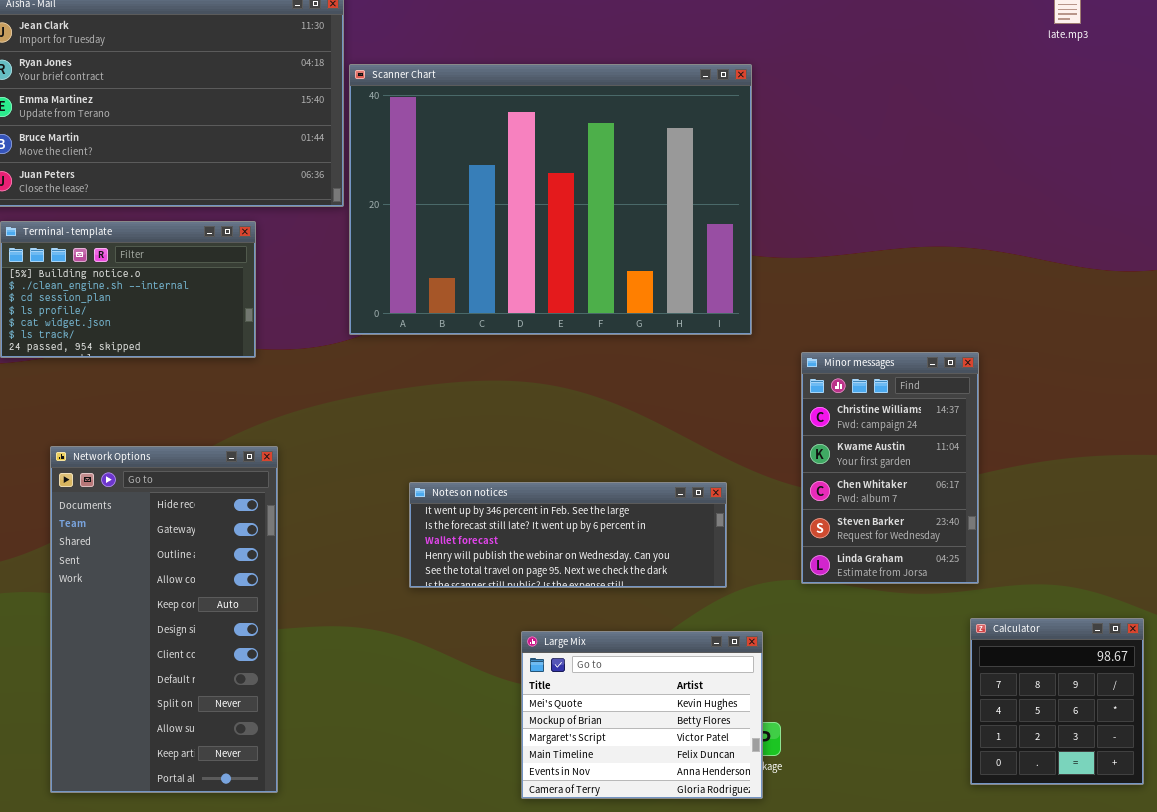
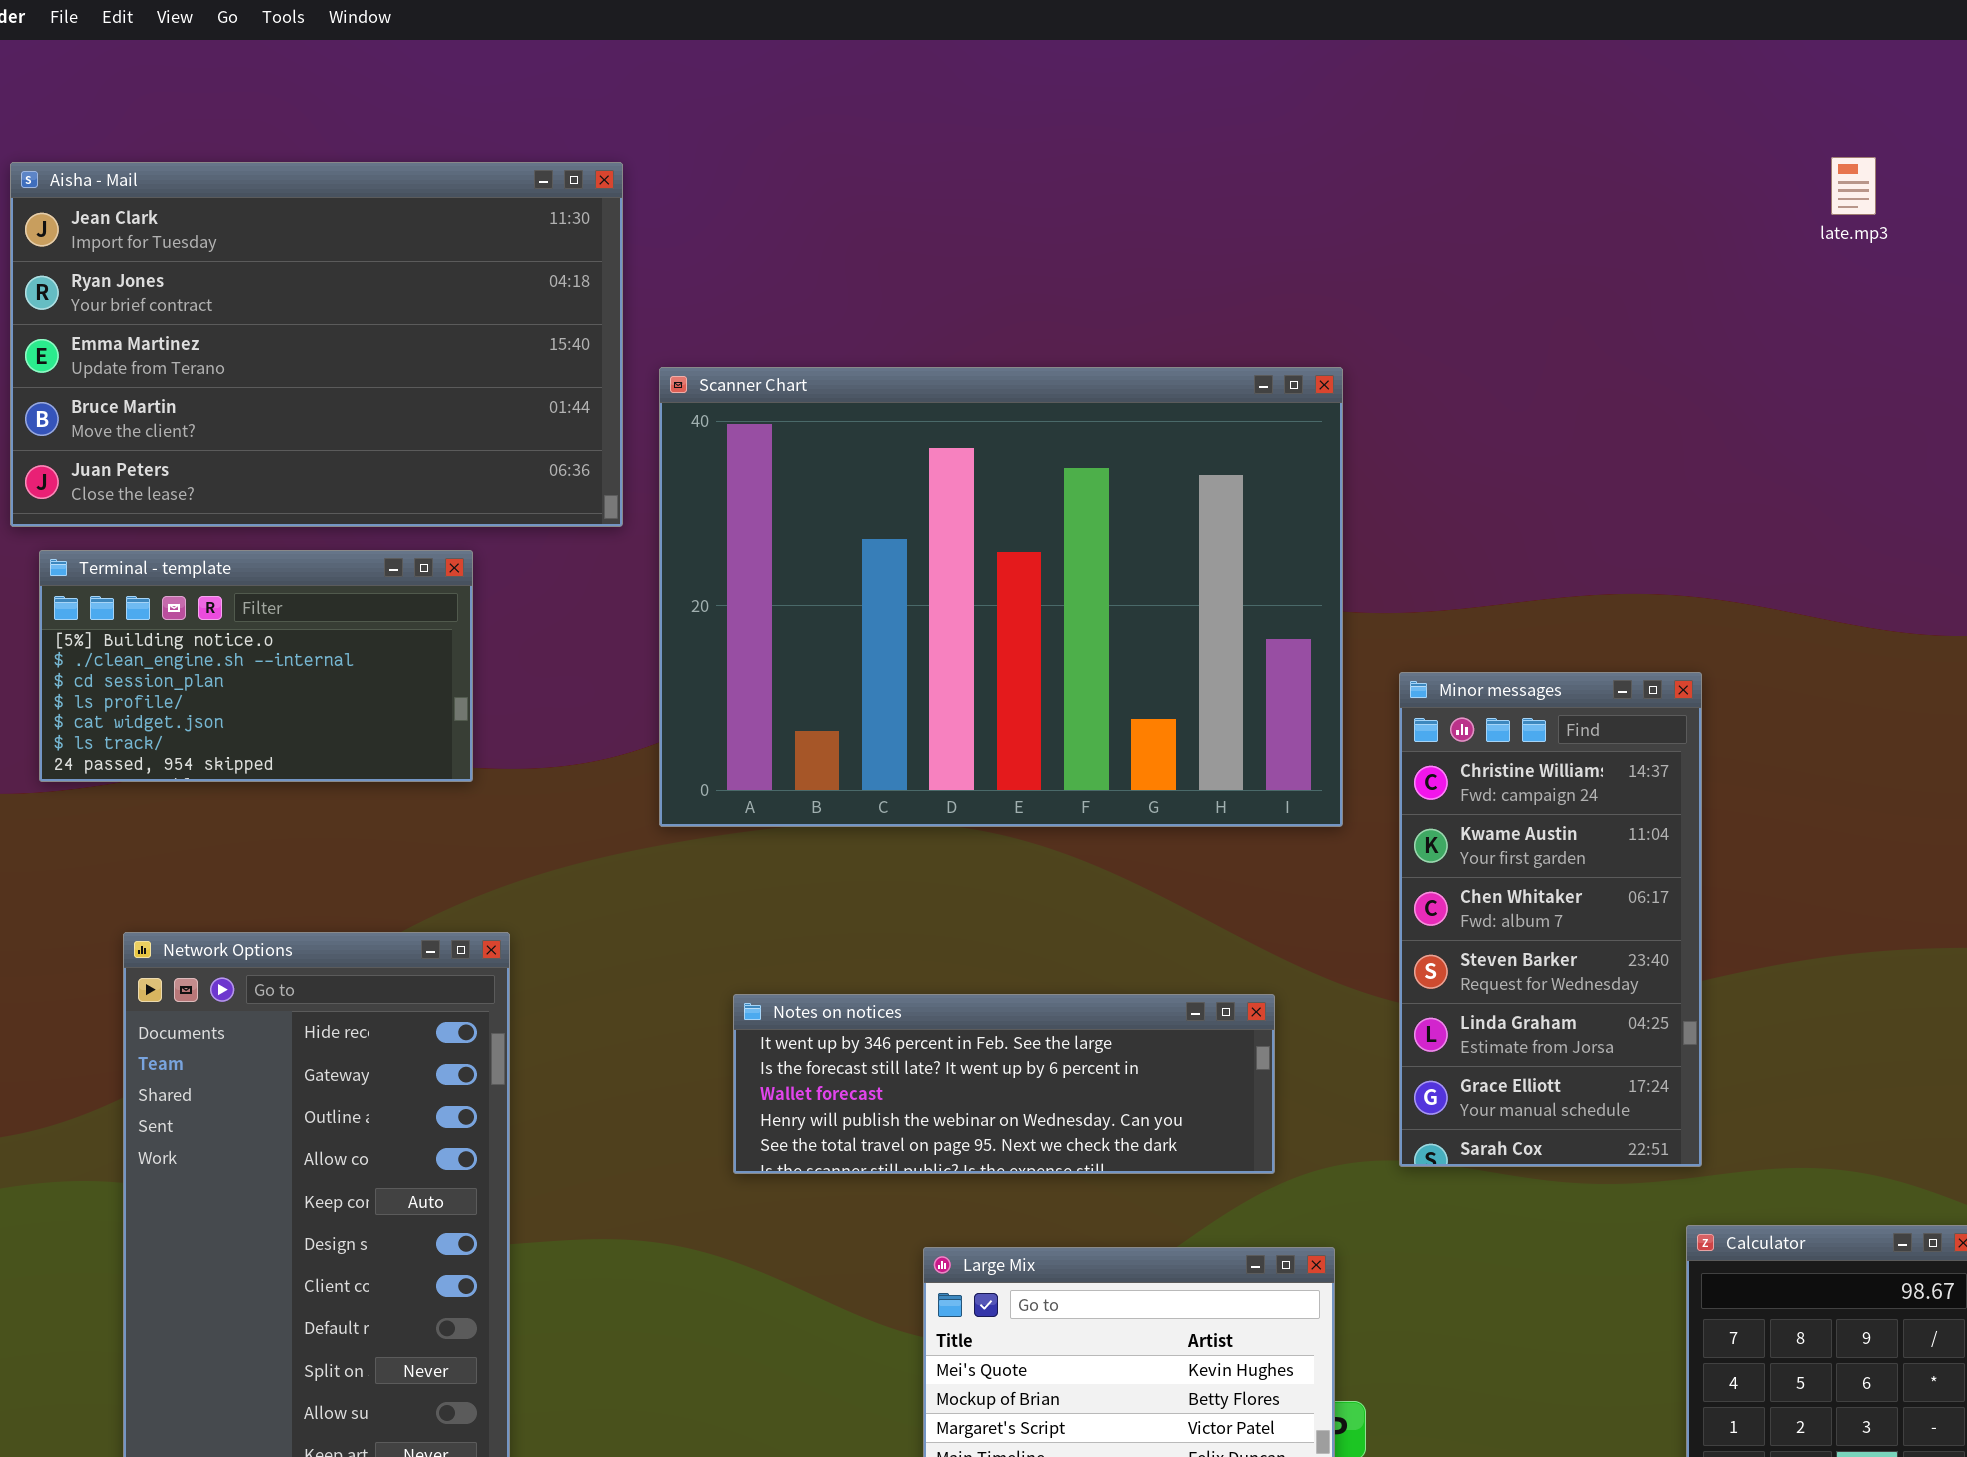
Scanner Chart: [349,64,752,335] -> [659,367,1343,827], moved
Minor messages: [801,352,979,584] -> [1399,672,1702,1167], resized

